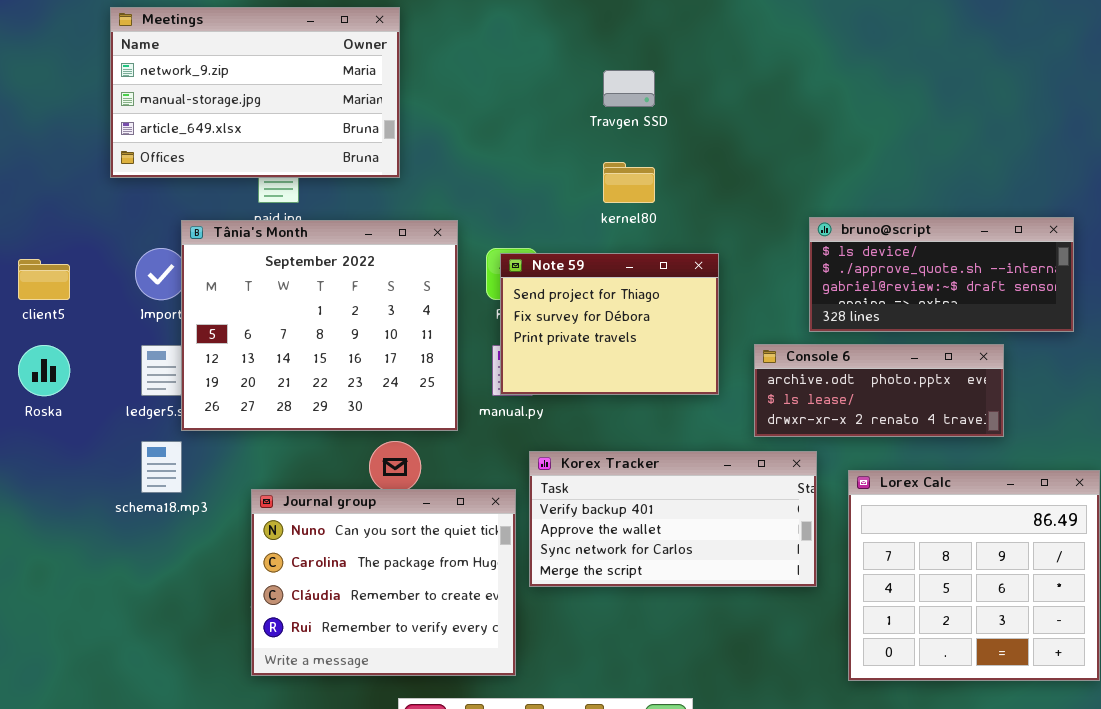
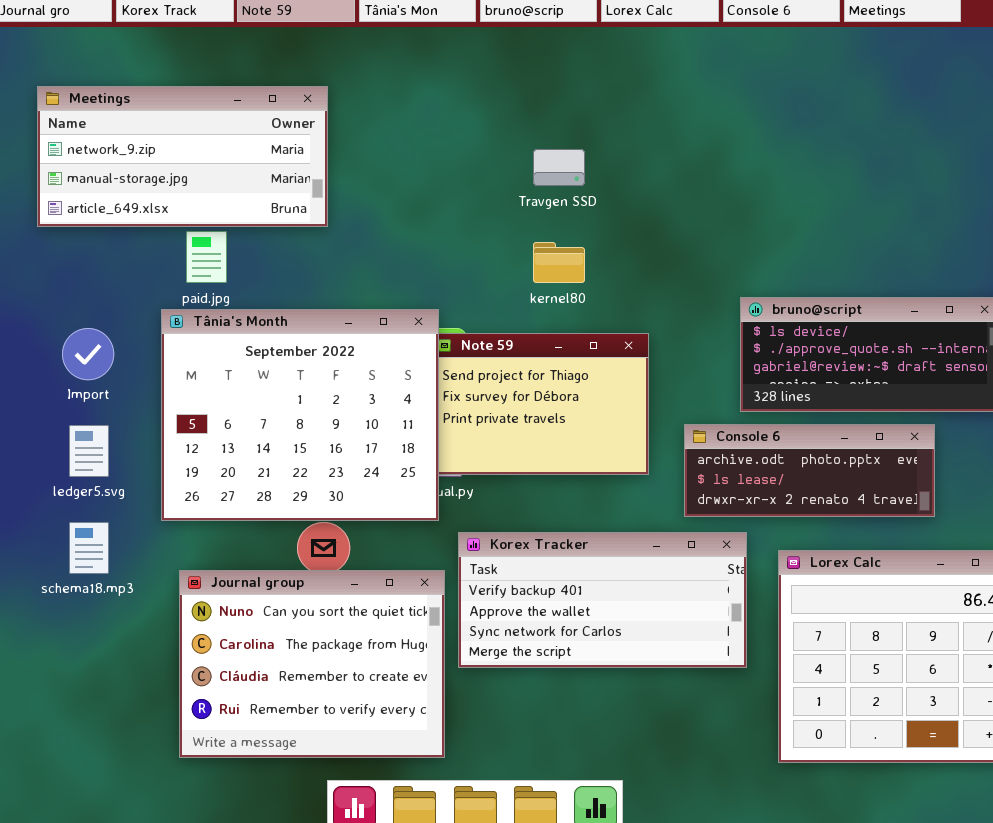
Meetings: [110,7,400,178] -> [37,86,328,227], resized
Tânia's Month: [181,220,458,431] -> [161,309,439,521], moved

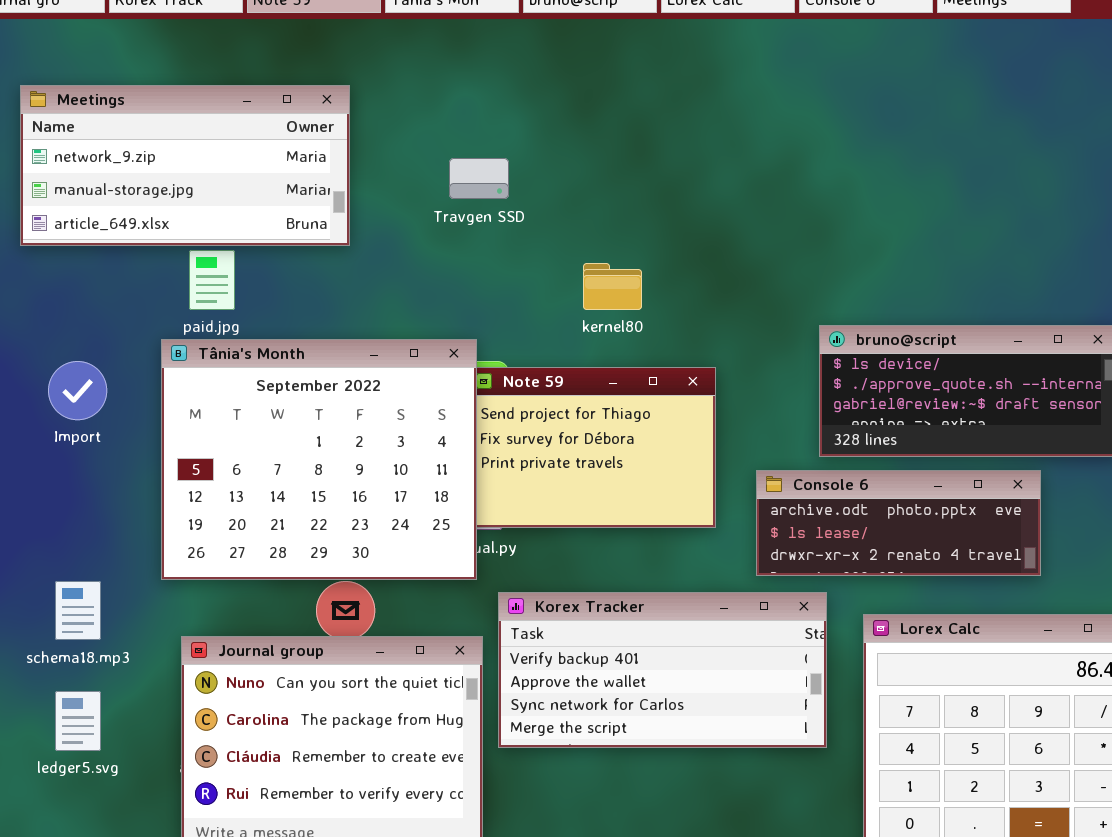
Travgen SSD: [533,149,585,186] -> [449,158,509,199], moved
ledger5.svg: [69,425,109,477] -> [55,691,101,751], moved

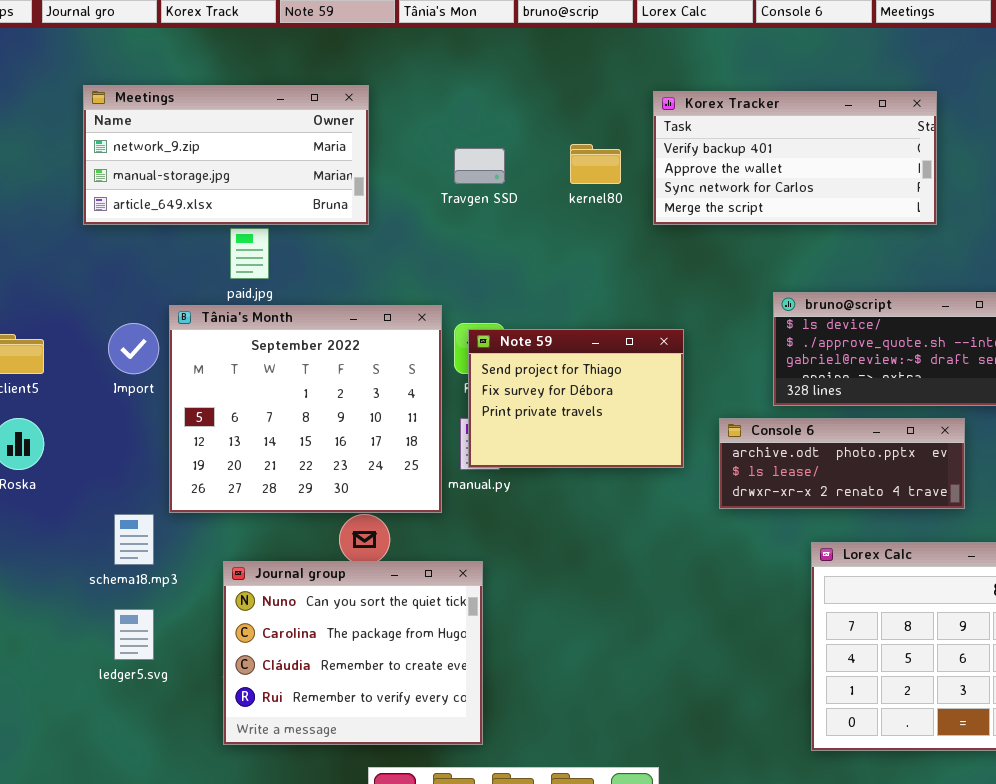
kernel80: [583,263,642,310] -> [570,144,621,184], moved
Tânia's Month: [161,339,477,580] -> [169,305,442,513], moved
Korex Tracker: [498,592,827,748] -> [653,91,937,225], moved

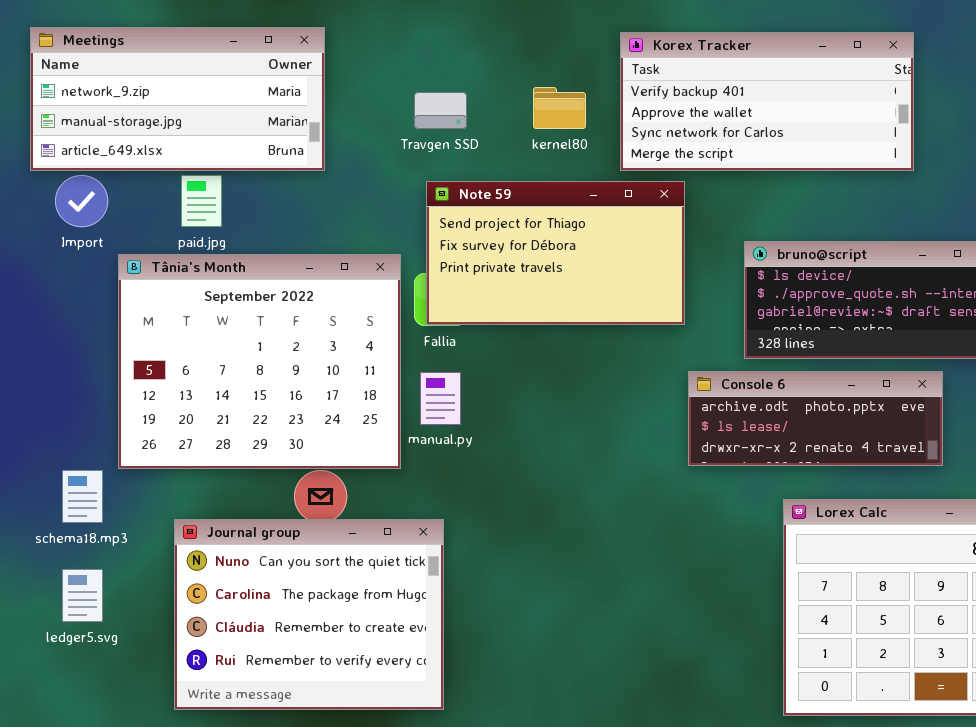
Import: [108,323,159,374] -> [55,175,108,227], moved
Note 59: [468,329,684,468] -> [426,181,685,325], moved, resized

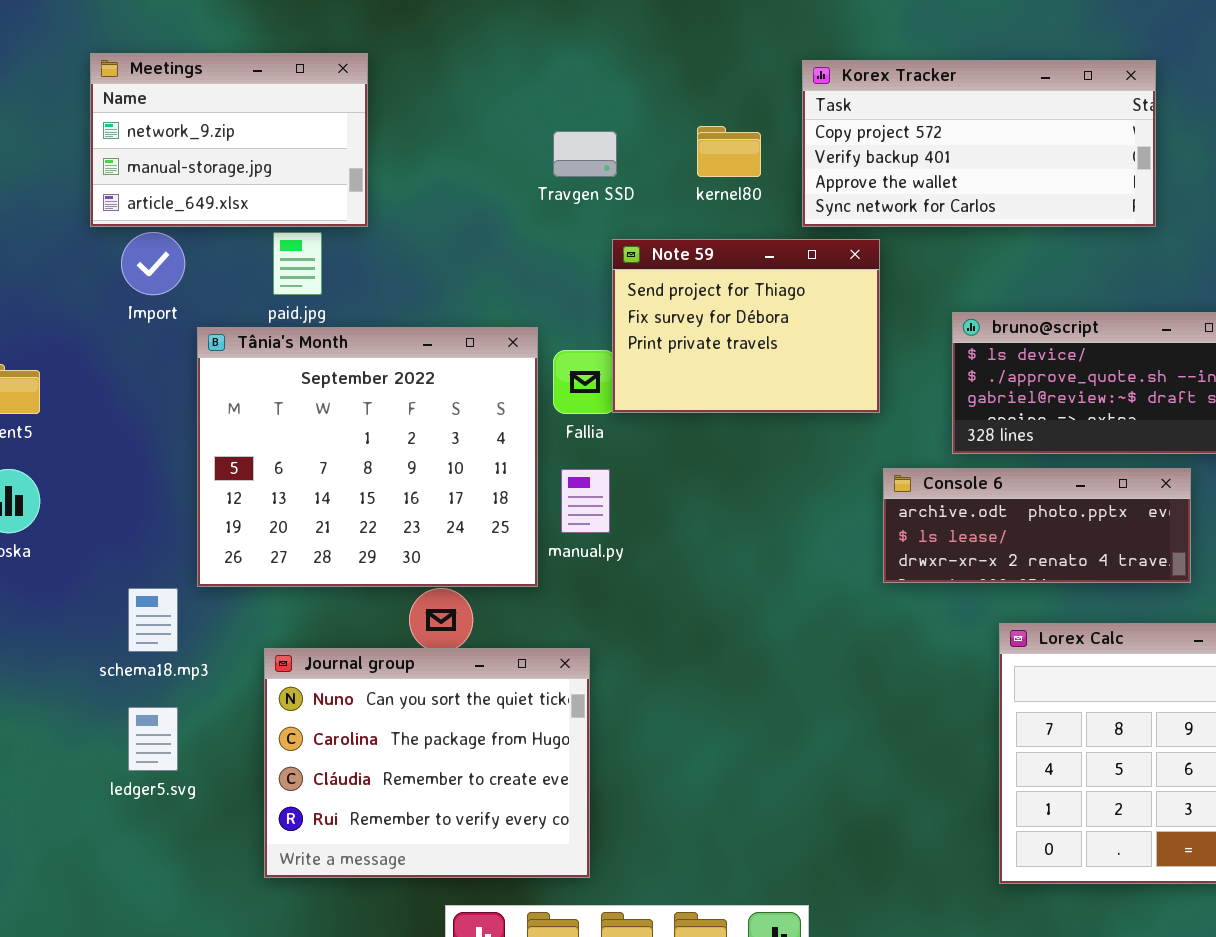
Meetings: [30,27,325,171] -> [90,53,368,227], resized
Korex Tracker: [620,32,914,171] -> [802,60,1156,227], scrolled up 1 row
Note 59: [426,181,685,325] -> [612,239,880,413], resized

